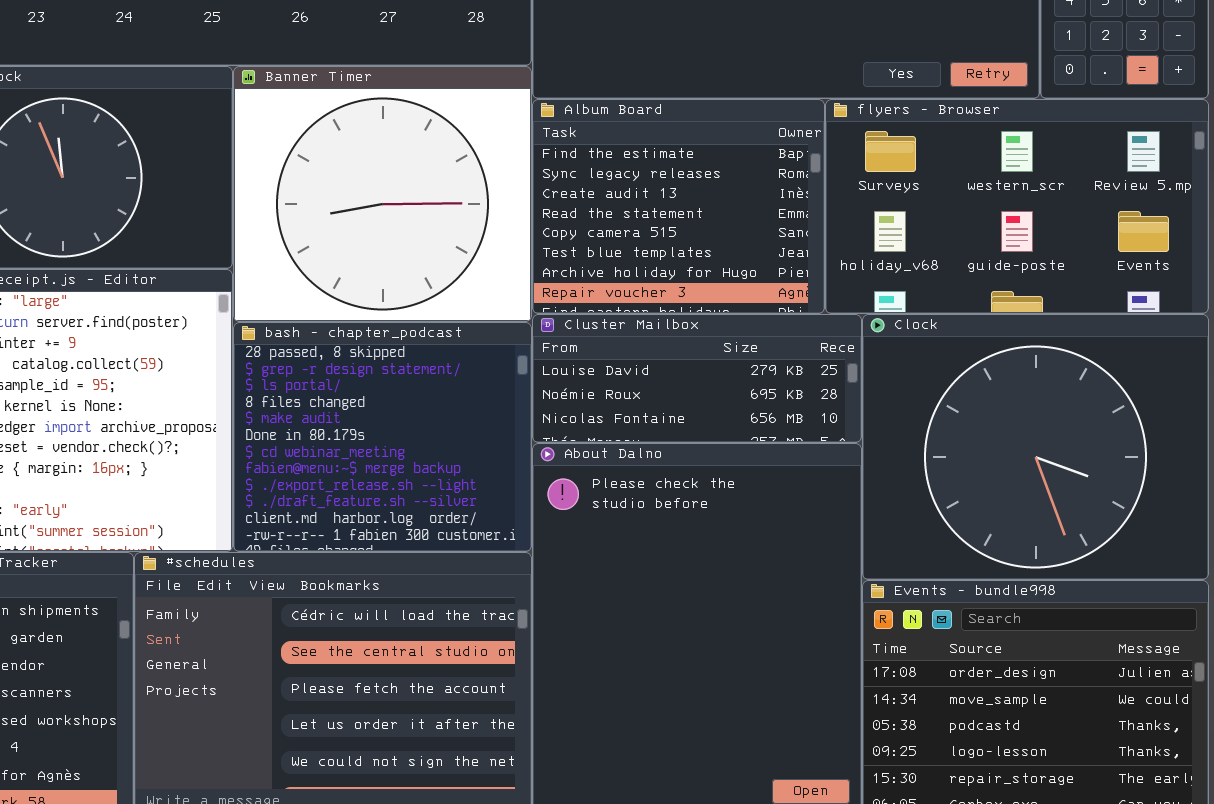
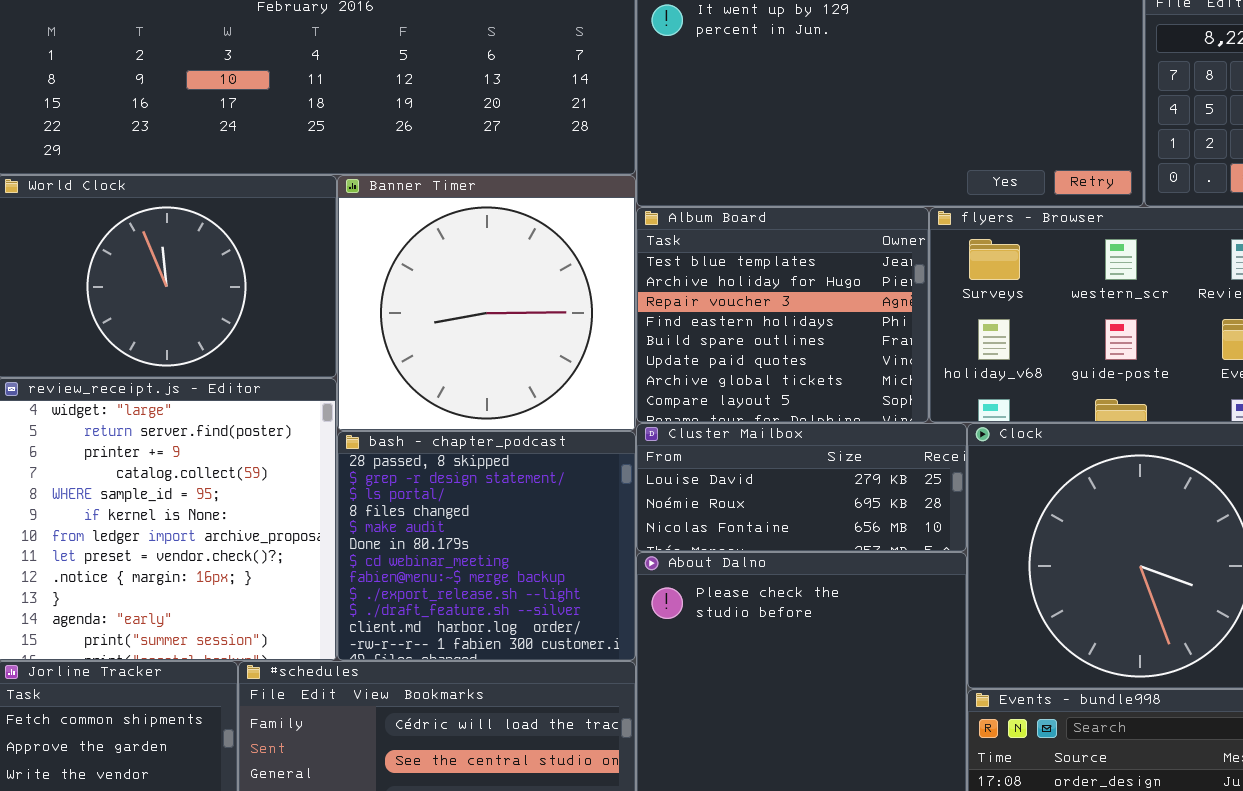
Album Board: [532,99,825,314] -> [636,207,929,423], scrolled down 5 rows

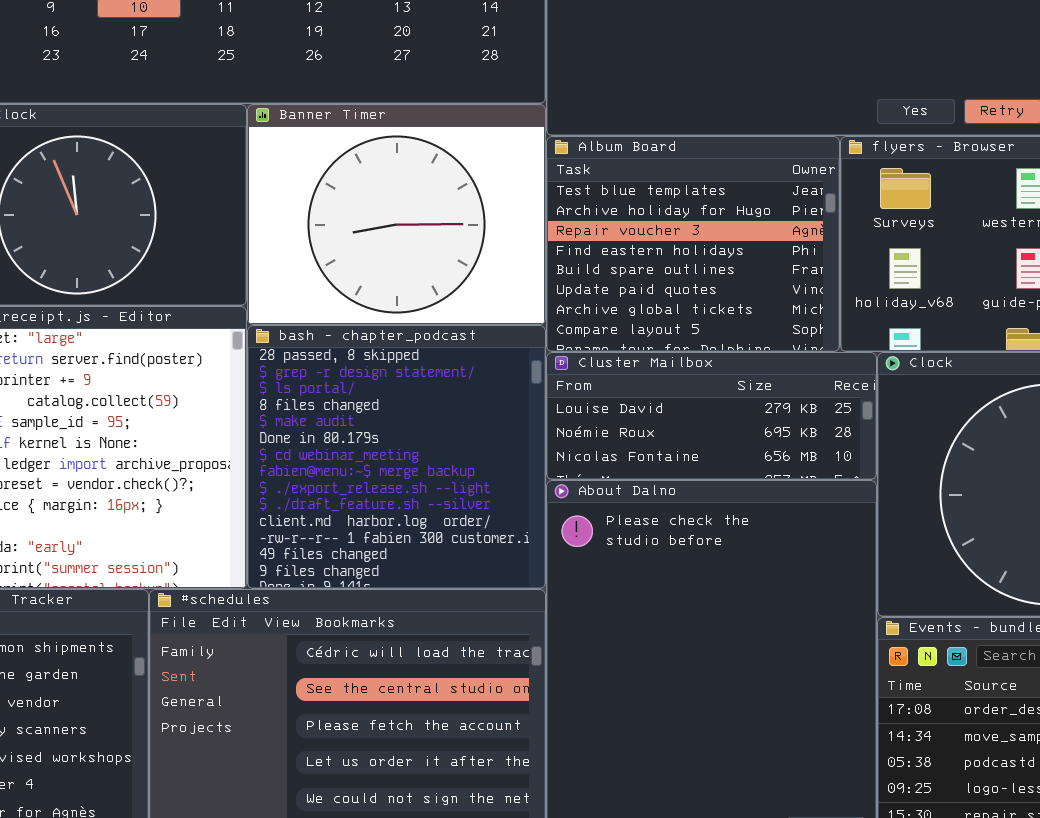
Banner Timer: [337,175,636,431] -> [247,104,546,325], resized
bash - chapter_podcast: [337,431,636,661] -> [247,325,546,589], resized

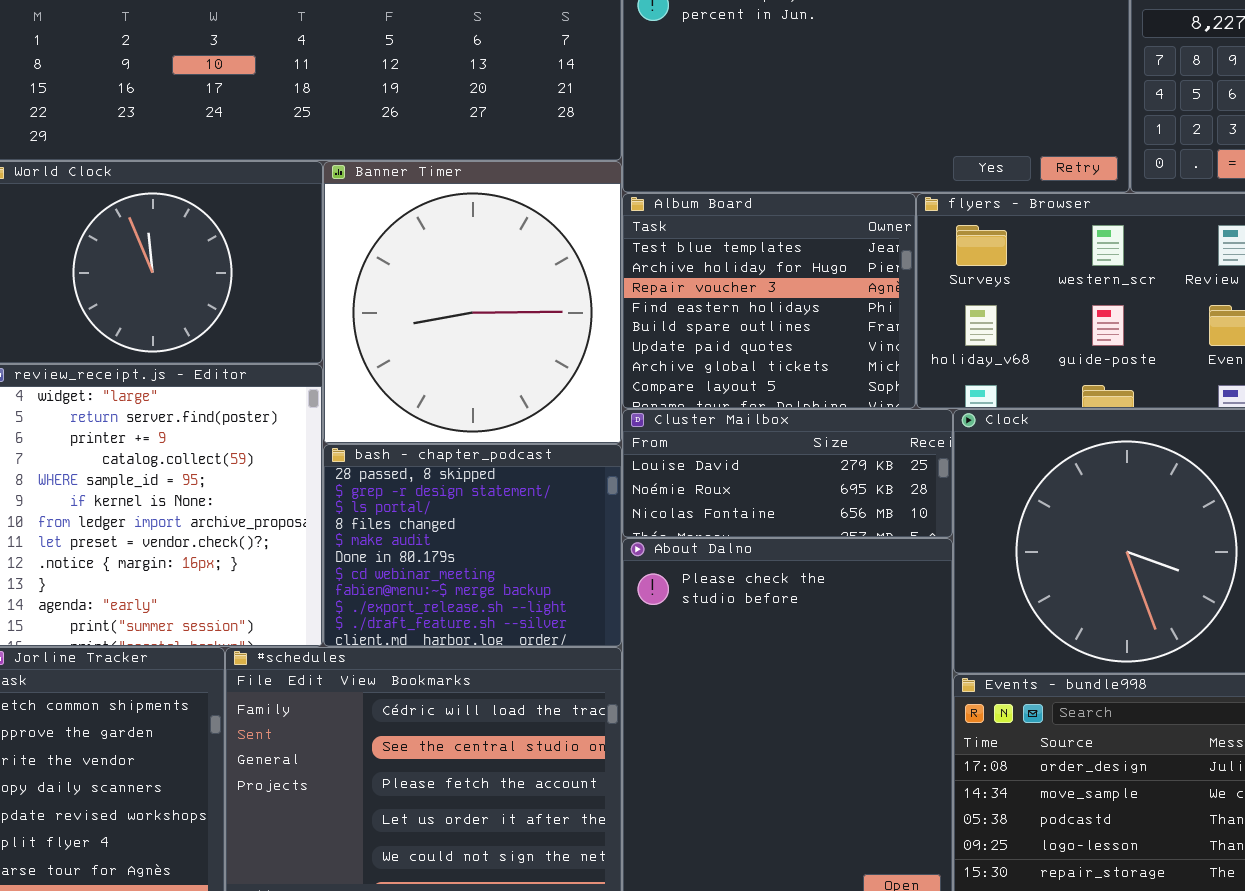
Banner Timer: [247,104,546,325] -> [323,161,622,444], resized
bash - chapter_podcast: [247,325,546,589] -> [323,444,622,647], resized

